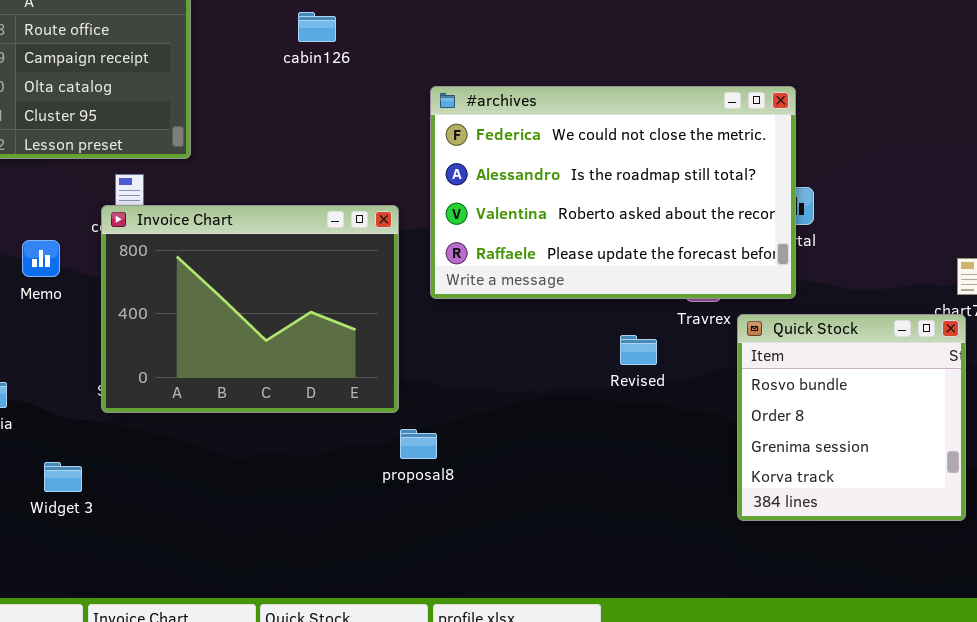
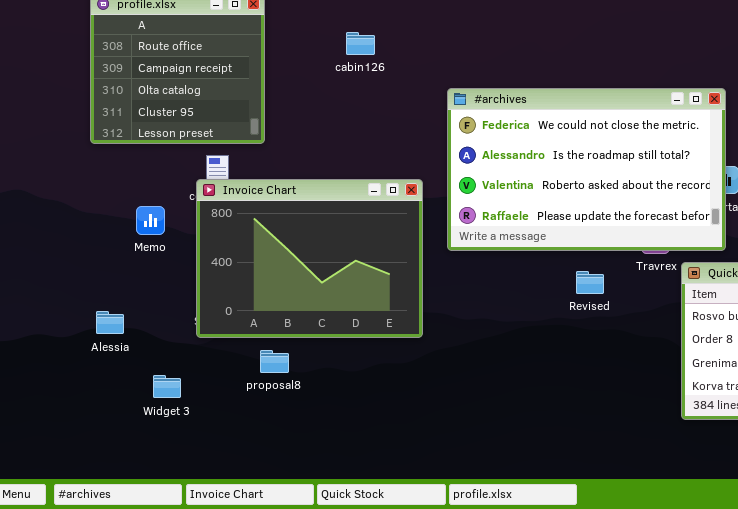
Revised: [620,335,657,365] -> [576,271,604,294], moved
proposal8: [400,429,437,459] -> [260,350,289,373], moved

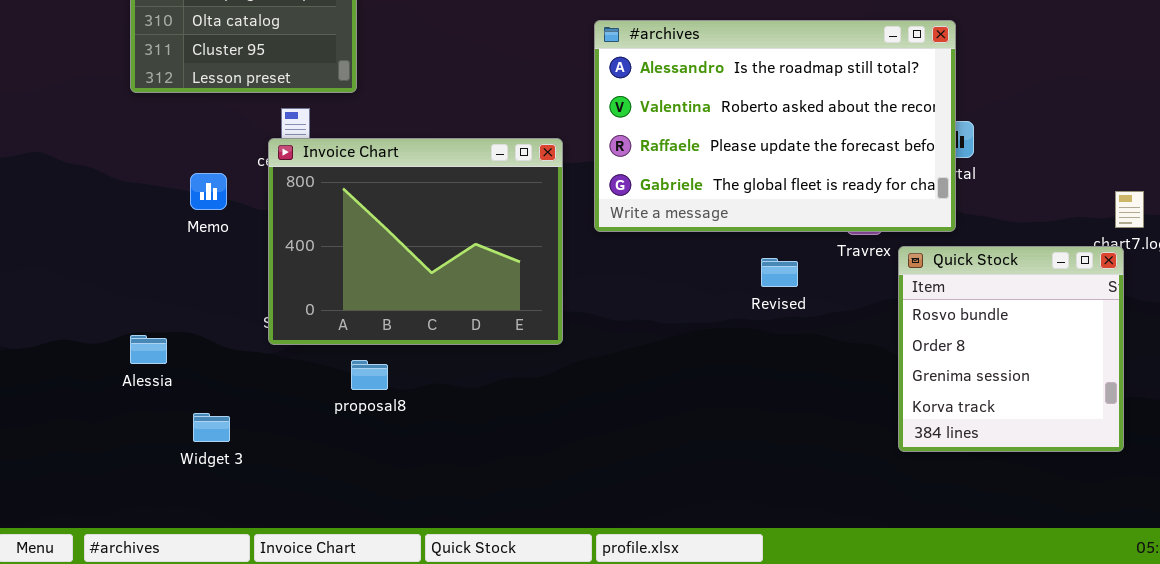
#archives: [447,88,726,251] -> [594,20,956,232], scrolled down 1 row
Alessia: [96,311,124,334] -> [130,335,167,364], moved
Widget 3: [153,375,181,398] -> [193,413,230,442], moved

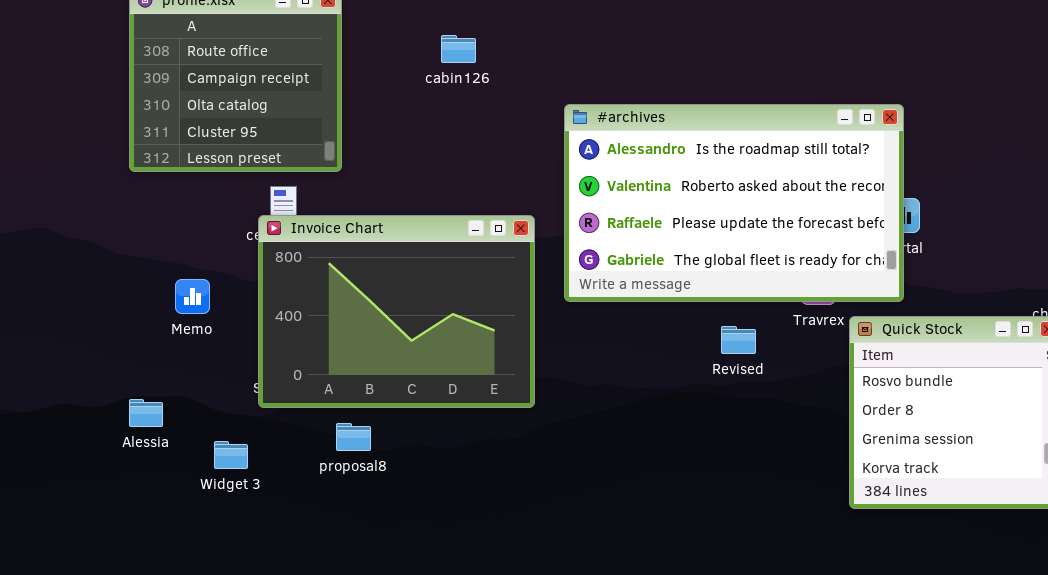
Memo: [190,173,227,210] -> [175,279,210,314], moved
Widget 3: [193,413,230,442] -> [214,441,248,469], moved

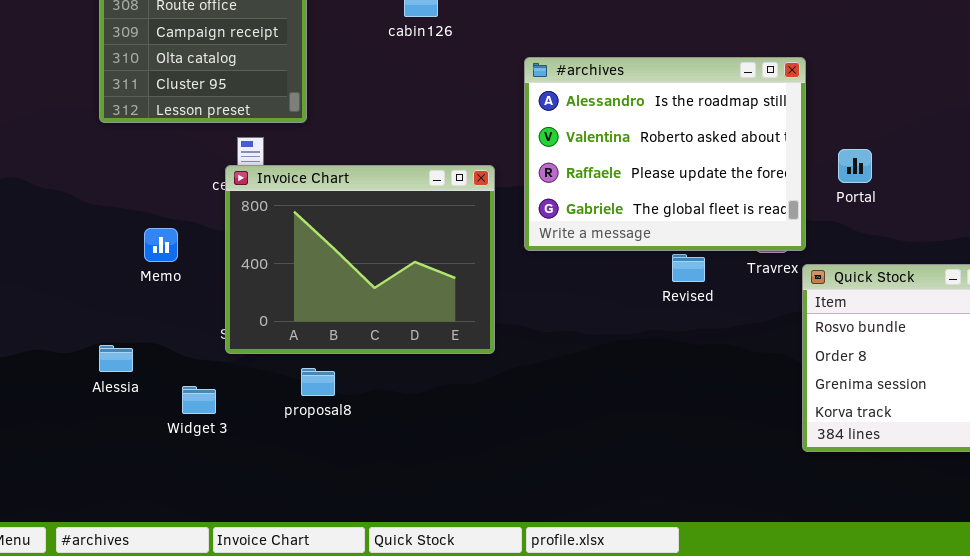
#archives: [564,104,904,302] -> [524,57,806,251], resized
Revised: [721,326,756,354] -> [672,254,705,282], moved

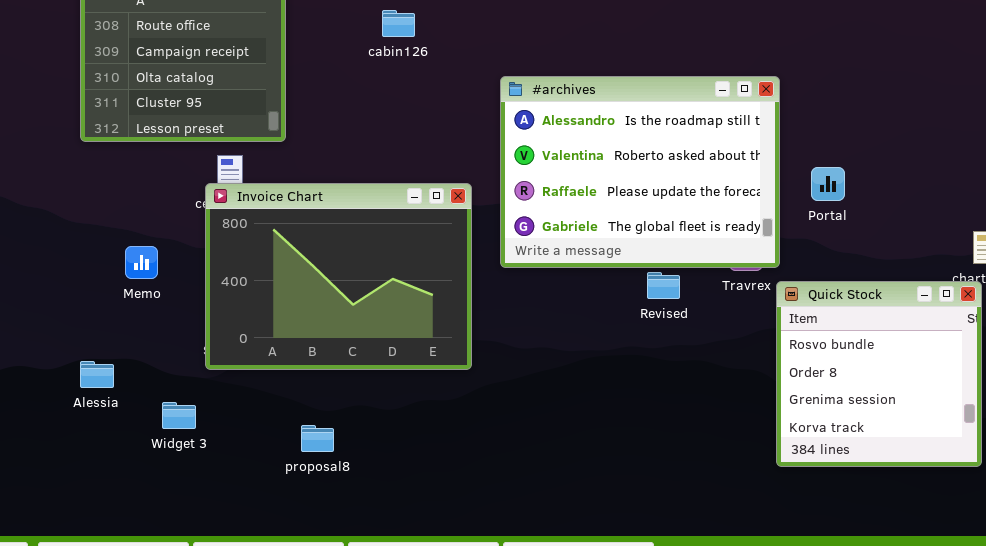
proposal8: [301,368,335,396] -> [301,425,334,452], moved

